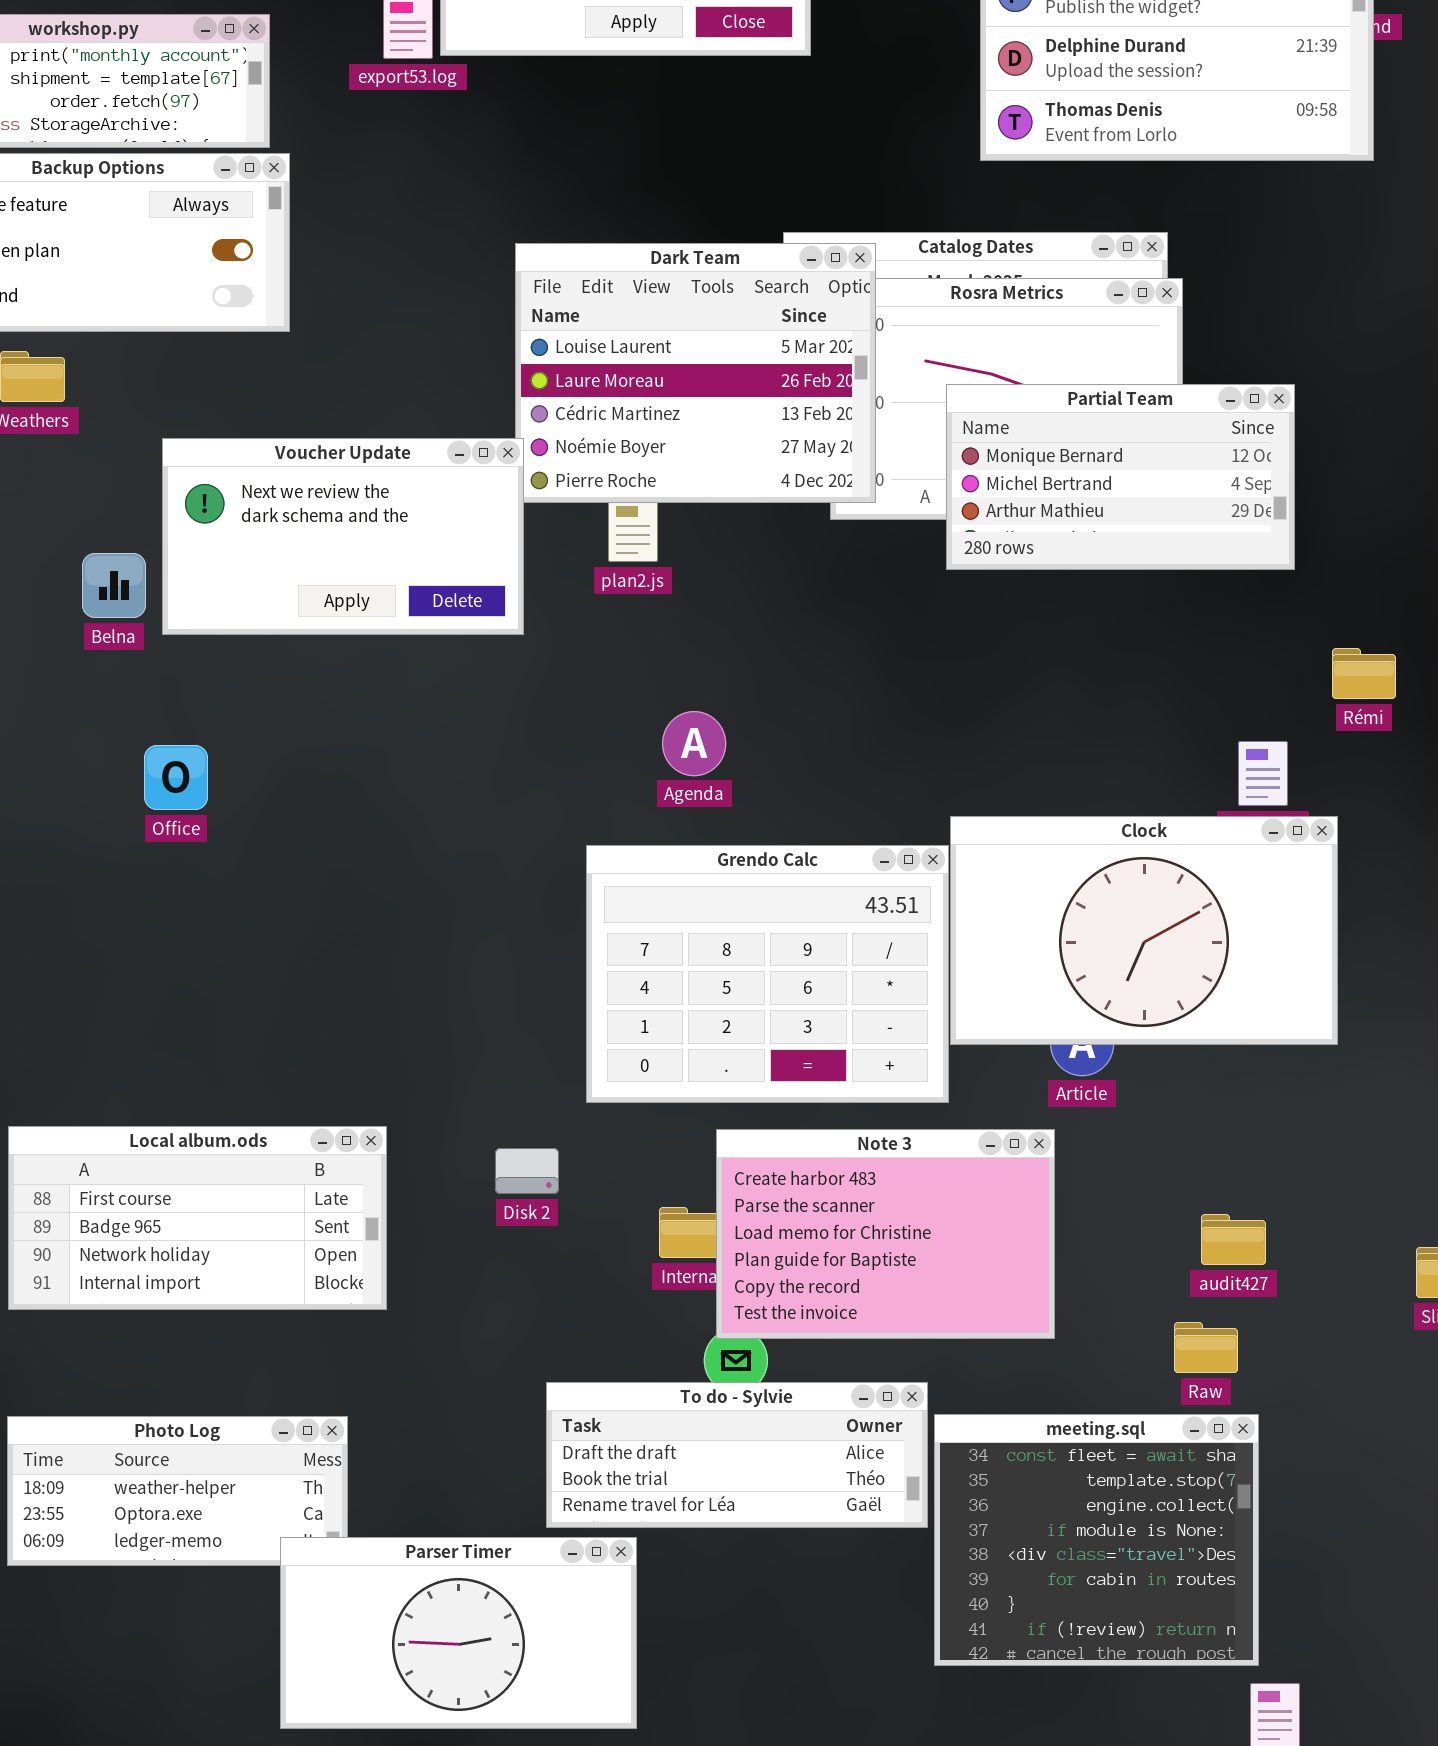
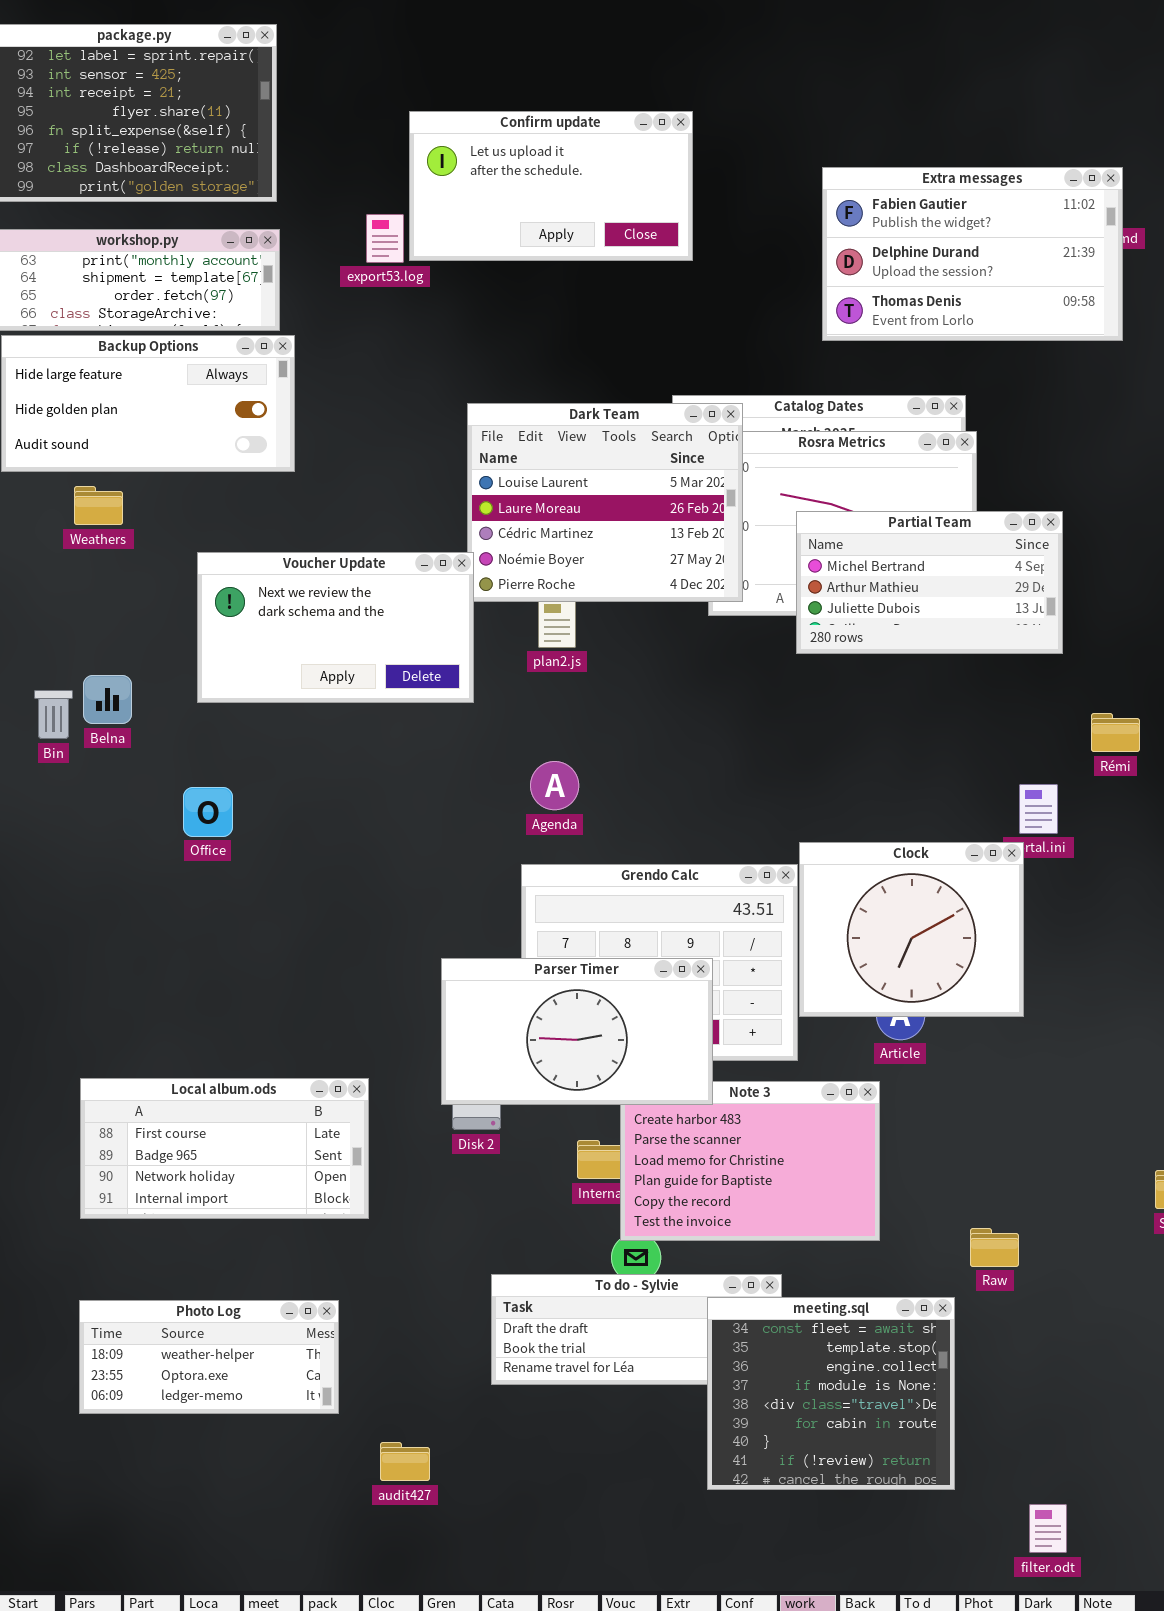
Partial Team: [946,384,1295,570] -> [796,511,1063,654], scrolled down 1 row
Belna: [82,553,146,618] -> [83,675,132,724], moved
Agenda: [662,711,726,776] -> [530,761,579,810], moved
Clock: [950,816,1338,1045] -> [799,842,1024,1017], resized
audit427: [1201,1214,1266,1265] -> [380,1442,430,1481], moved
meeting.sql: [934,1414,1259,1666] -> [707,1297,955,1490], moved
Parser Timer: [280,1537,637,1729] -> [441,958,713,1105], moved

